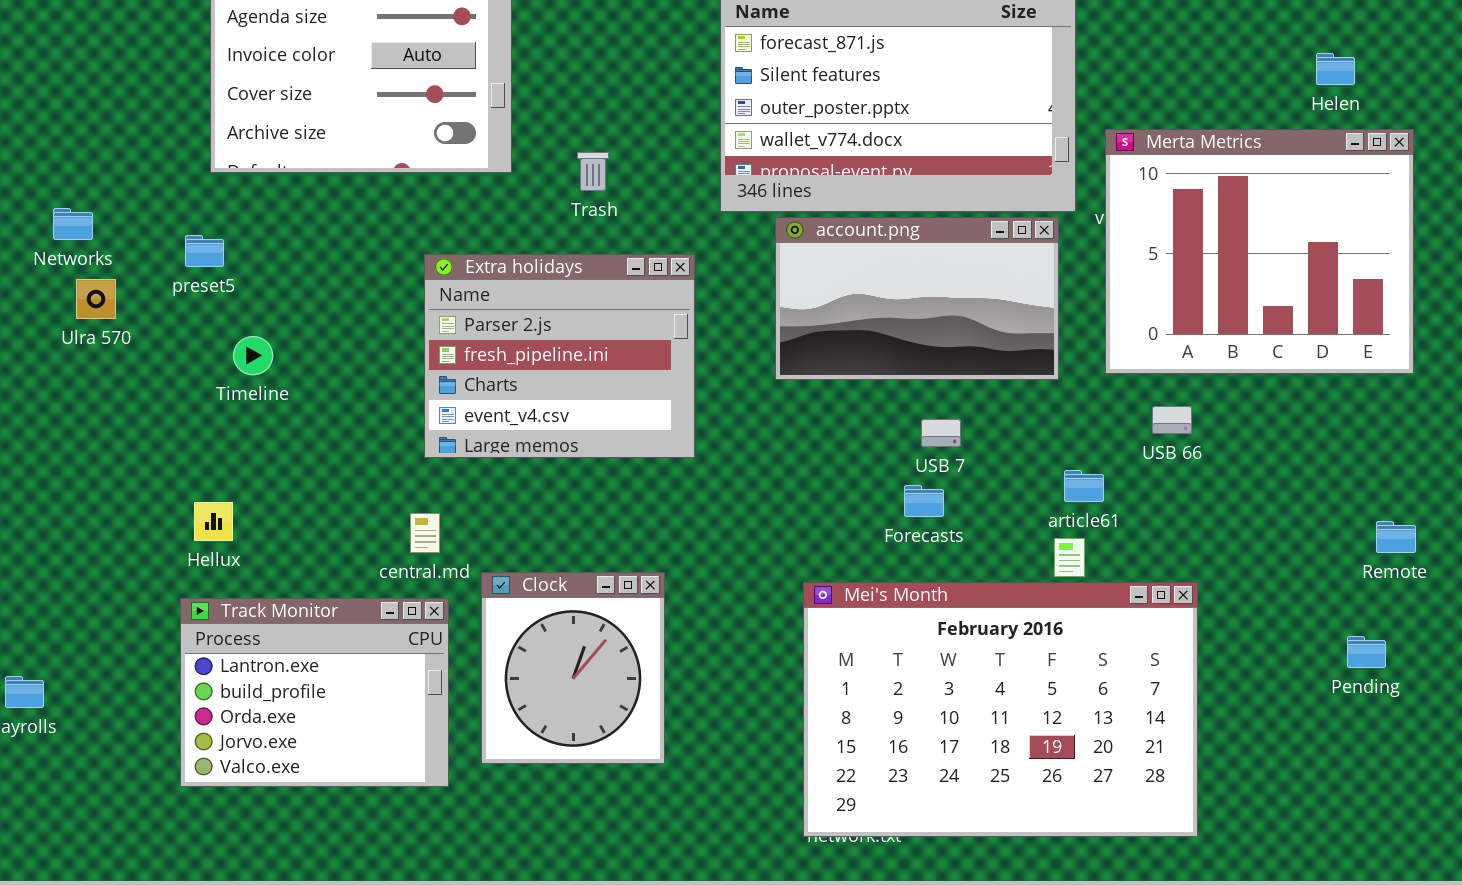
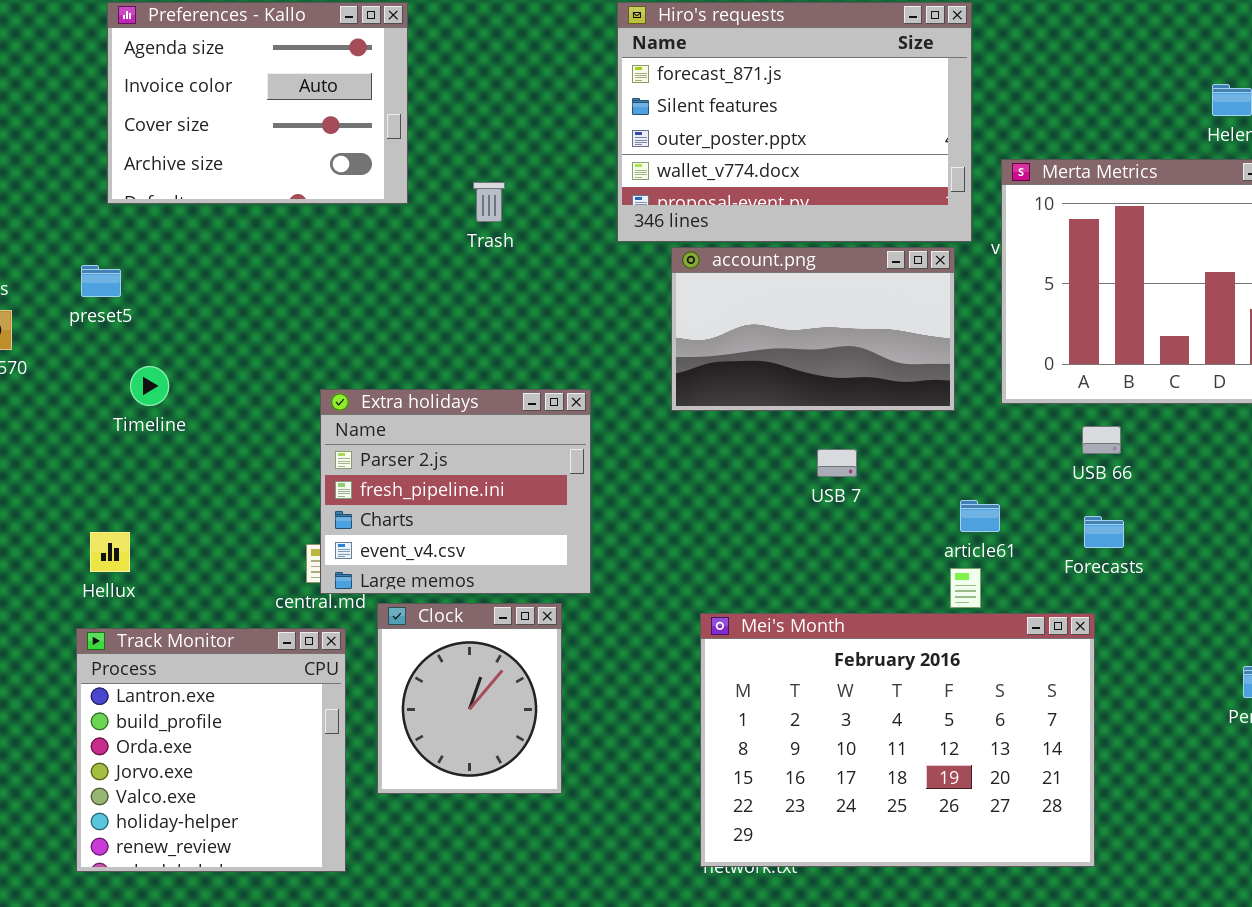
Extra holidays: [424,254,695,458] -> [320,389,591,594], moved
USB 66: [1152,406,1192,434] -> [1082,426,1121,454], moved
Forecasts: [904,485,944,517] -> [1084,516,1124,548], moved
Track Monitor: [180,598,449,787] -> [76,628,346,872], resized

